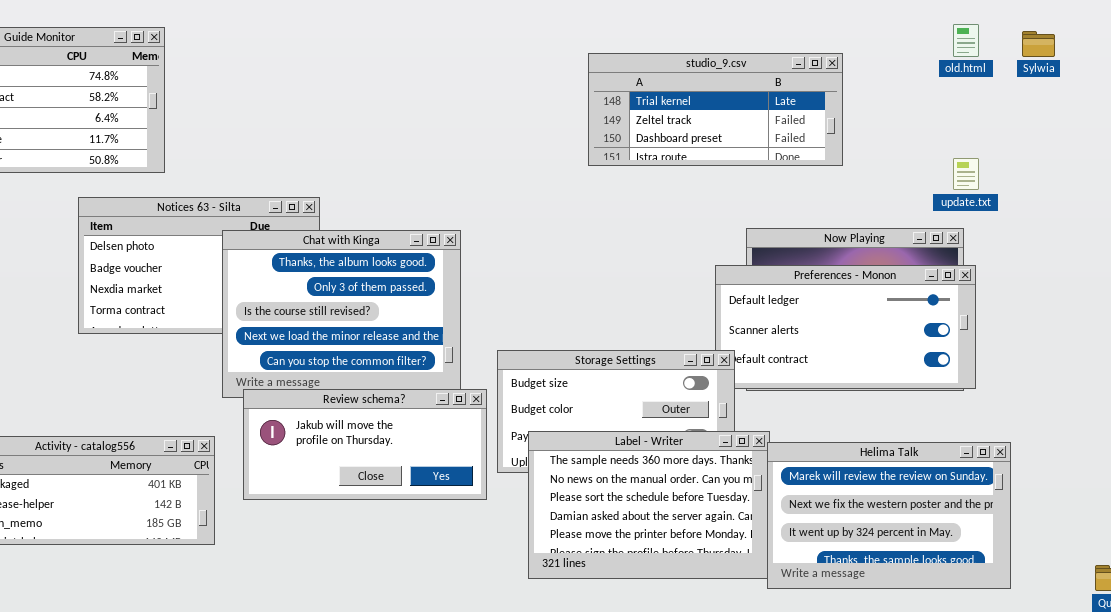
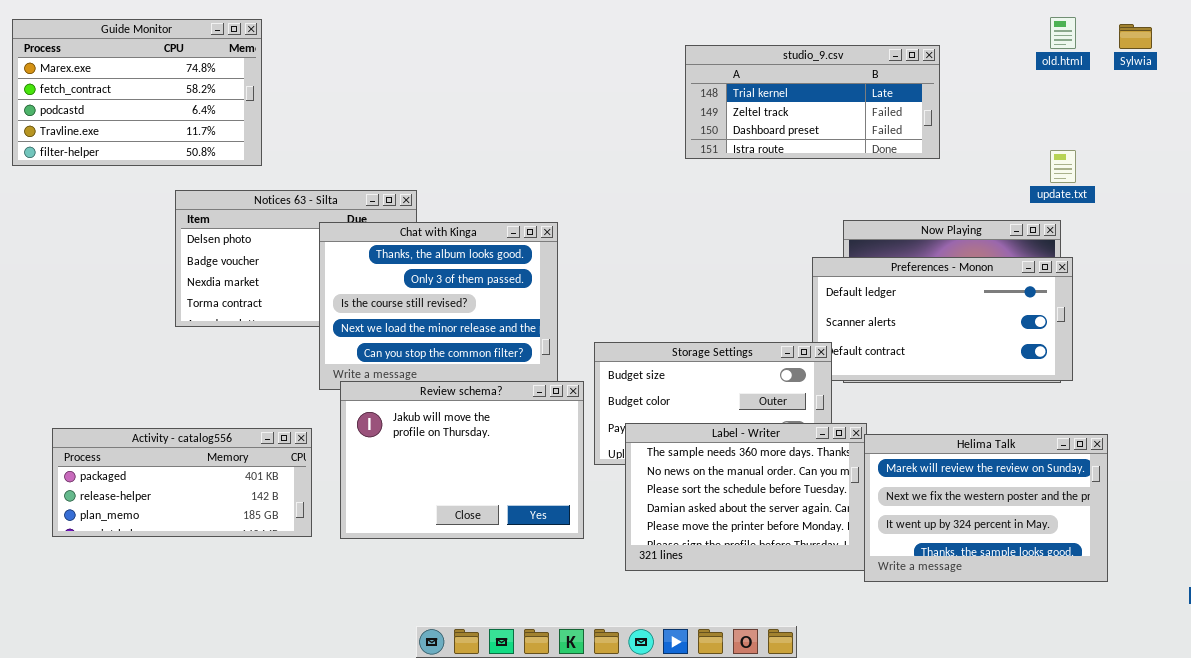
Review schema?: [243,389,487,500] -> [340,381,584,539], resized

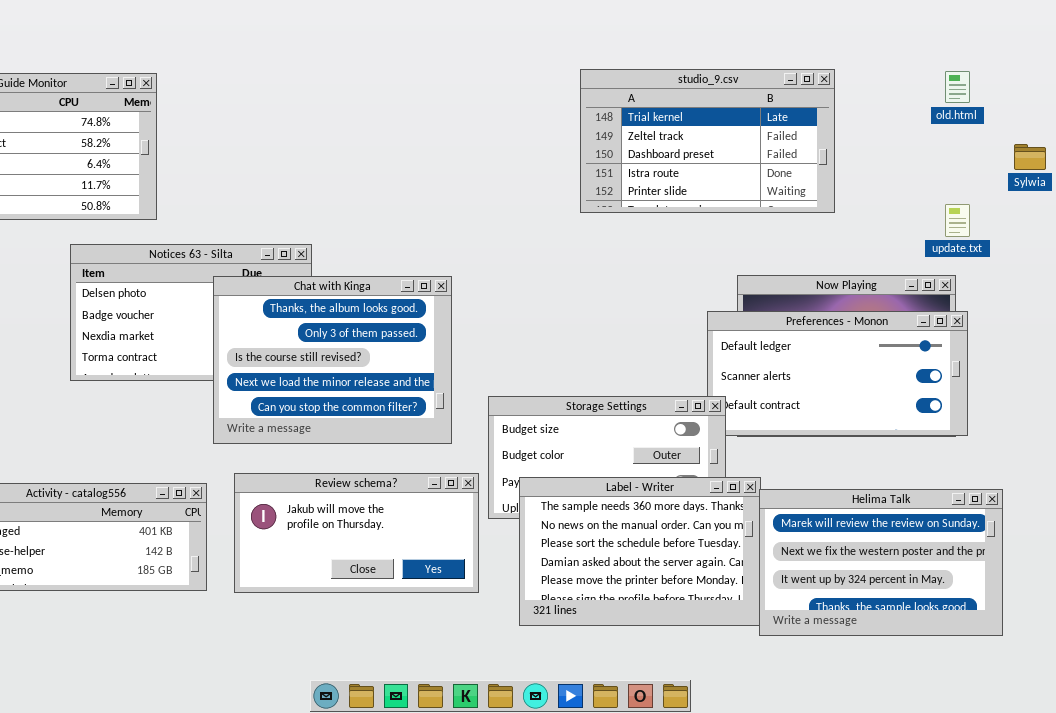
Sylwia: [1119,24,1152,49] -> [1014,144,1046,170], moved
studio_9.csv: [685,45,940,159] -> [580,69,835,213], resized
Review schema?: [340,381,584,539] -> [234,473,479,593], resized

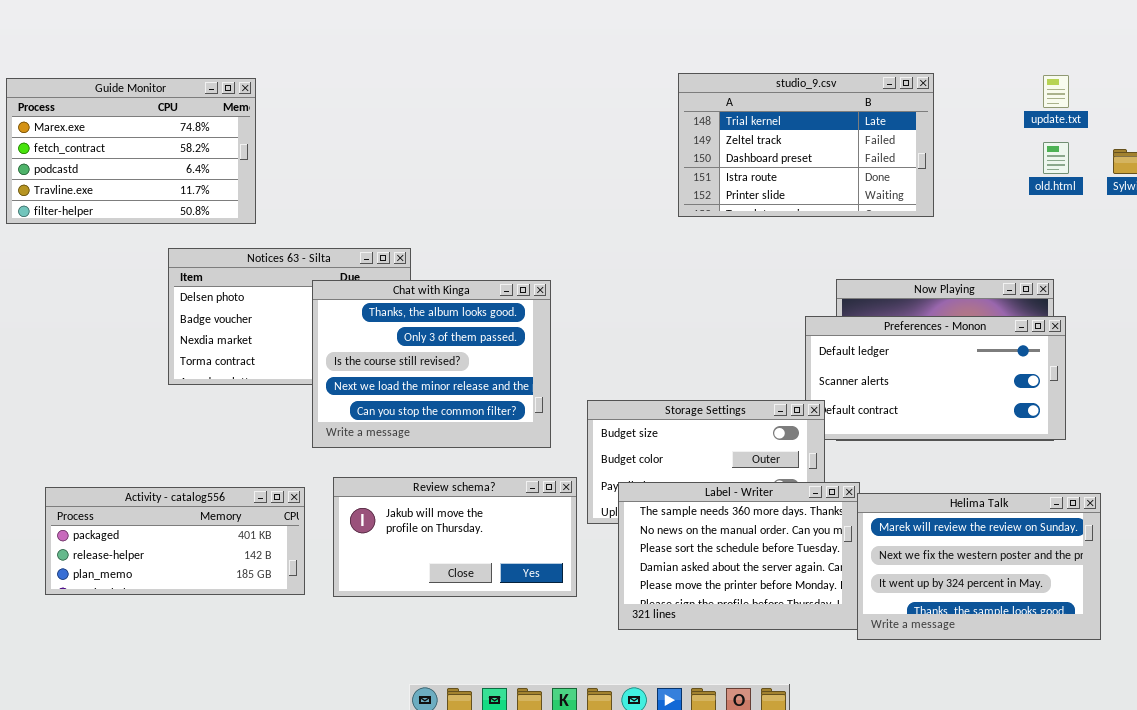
old.html: [945,71,970,103] -> [1043,142,1069,174], moved
update.txt: [945,204,970,237] -> [1043,75,1069,108], moved

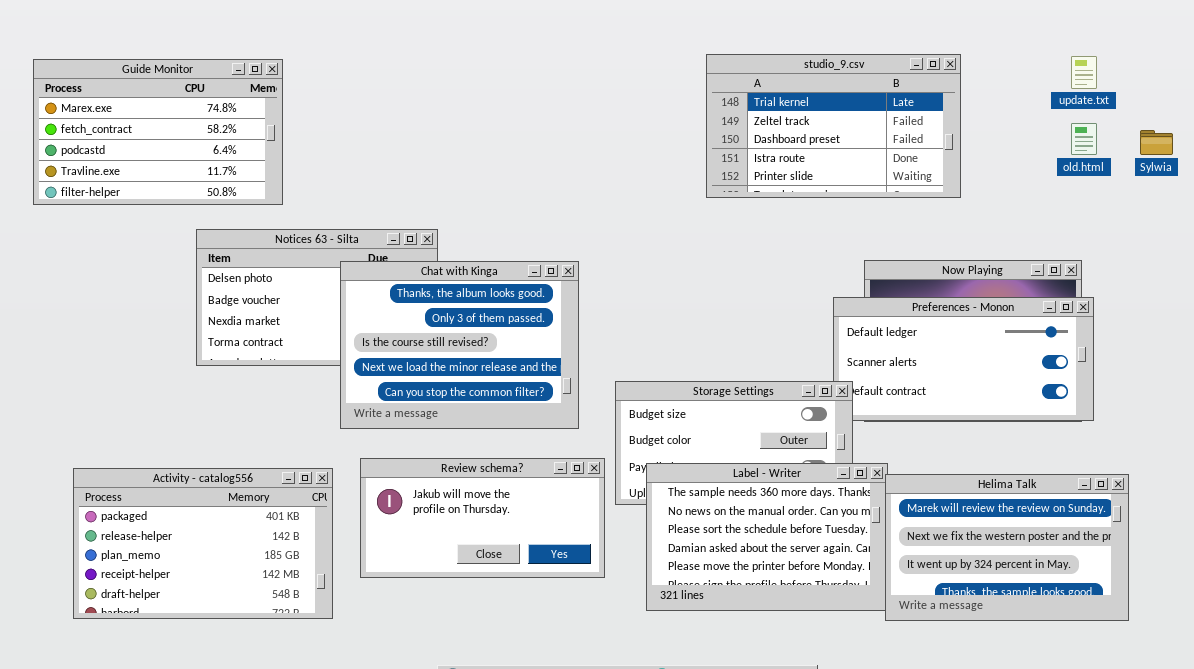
Activity - catalog556: [45,487,305,595] -> [73,468,333,619], resized

